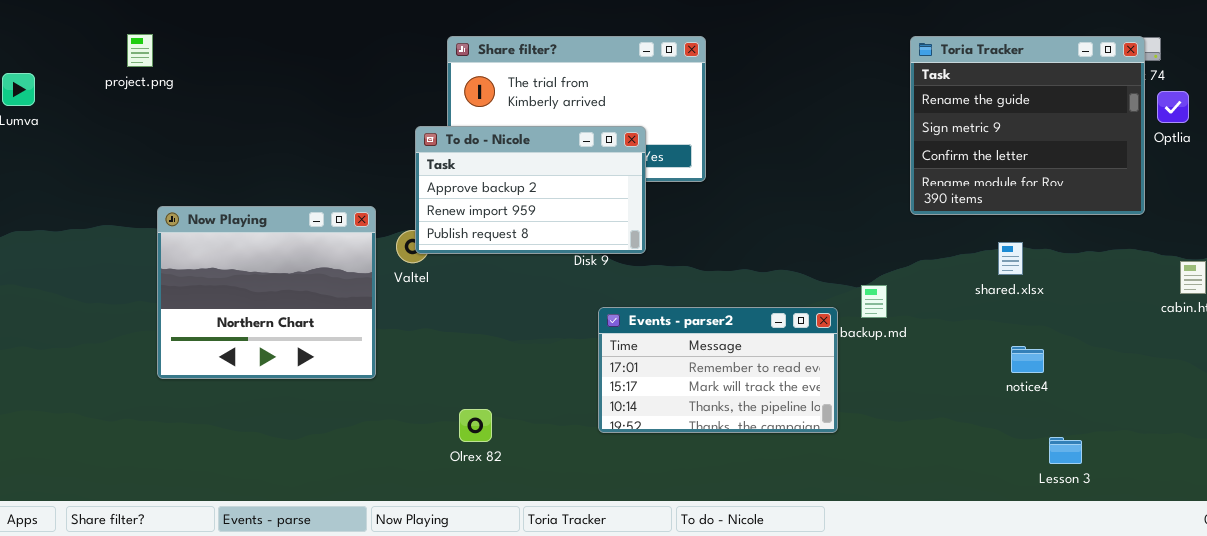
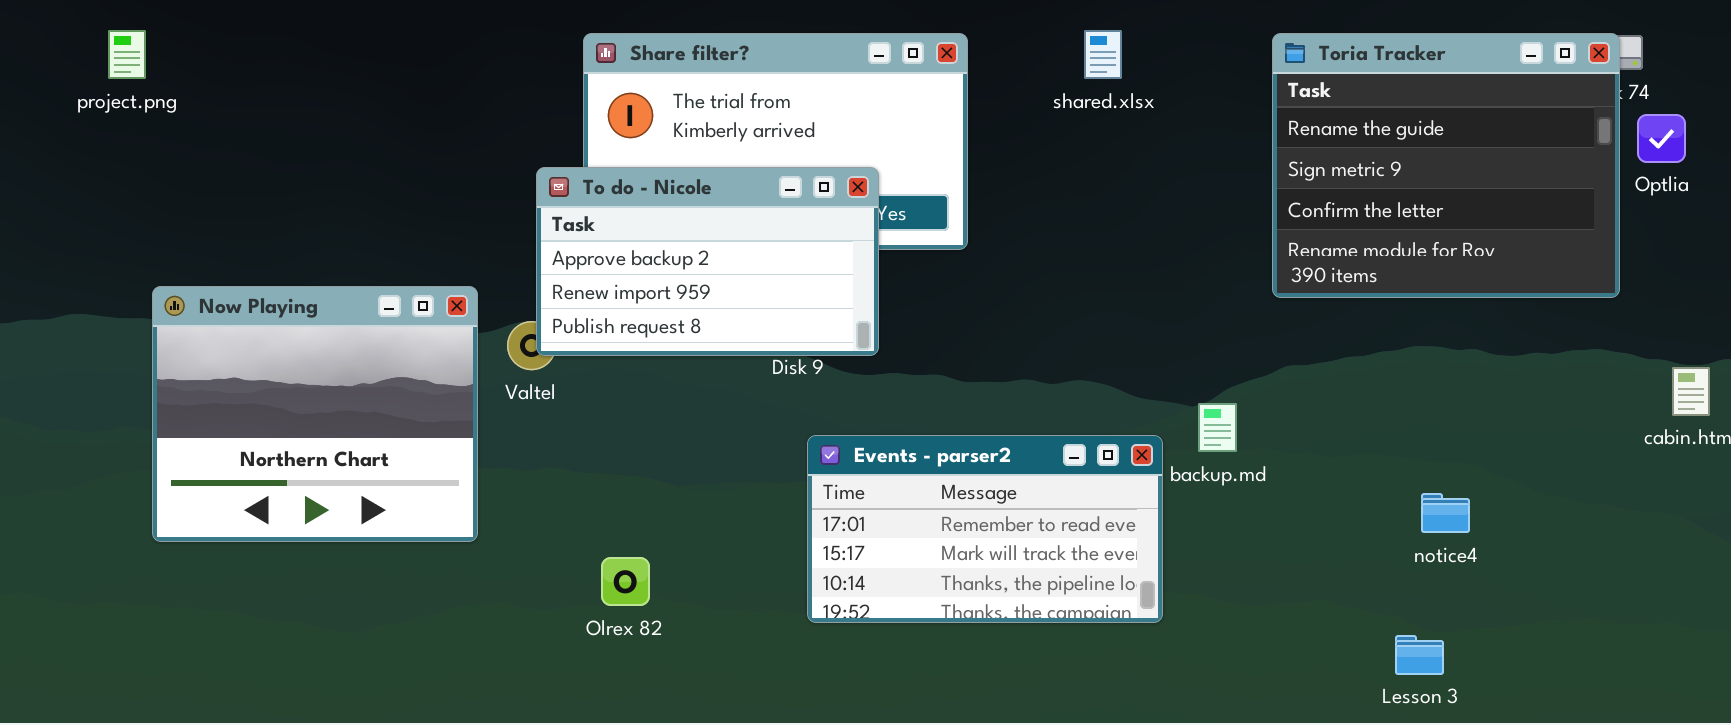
shared.xlsx: [998,242,1023,275] -> [1084,30,1122,79], moved
Olrex 82: [459,409,492,442] -> [601,557,650,606], moved
Lesson 3: [1049,437,1082,464] -> [1395,635,1444,675], moved

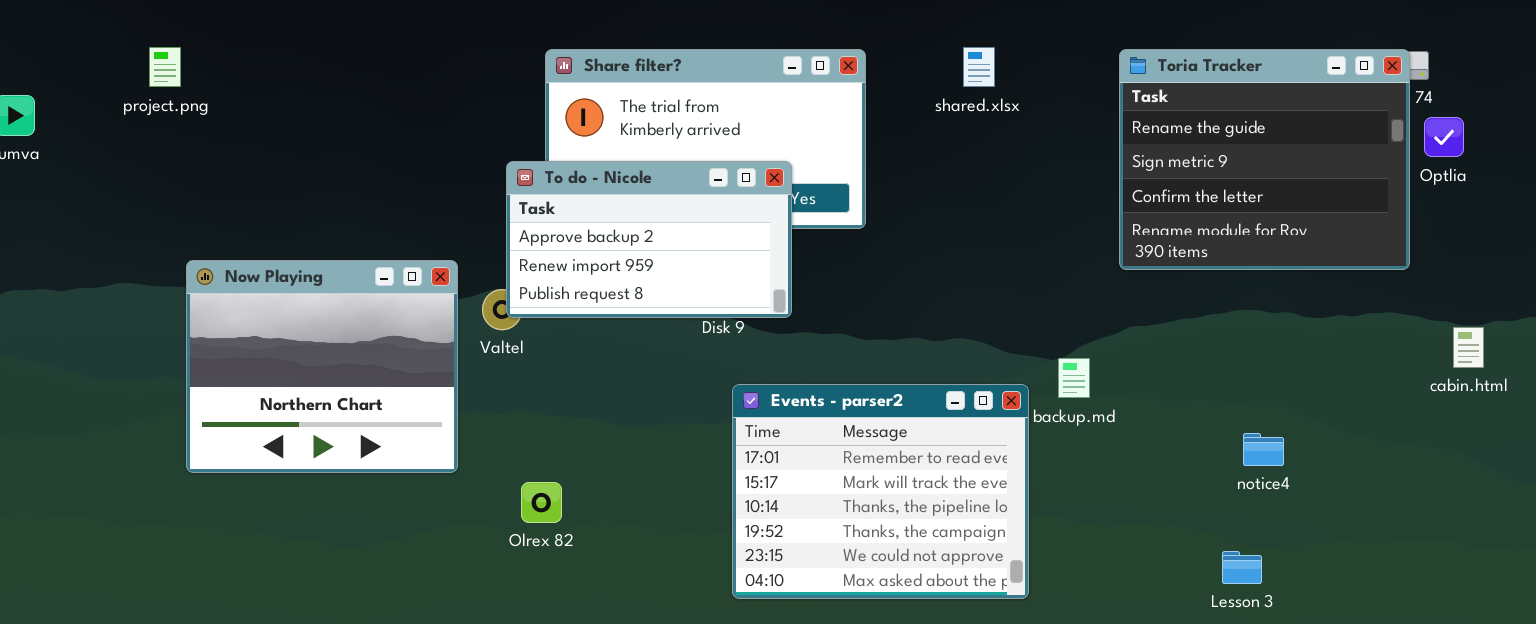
Events - parser2: [807,435,1163,623] -> [732,384,1029,599], resized
Olrex 82: [601,557,650,606] -> [521,482,562,523], moved

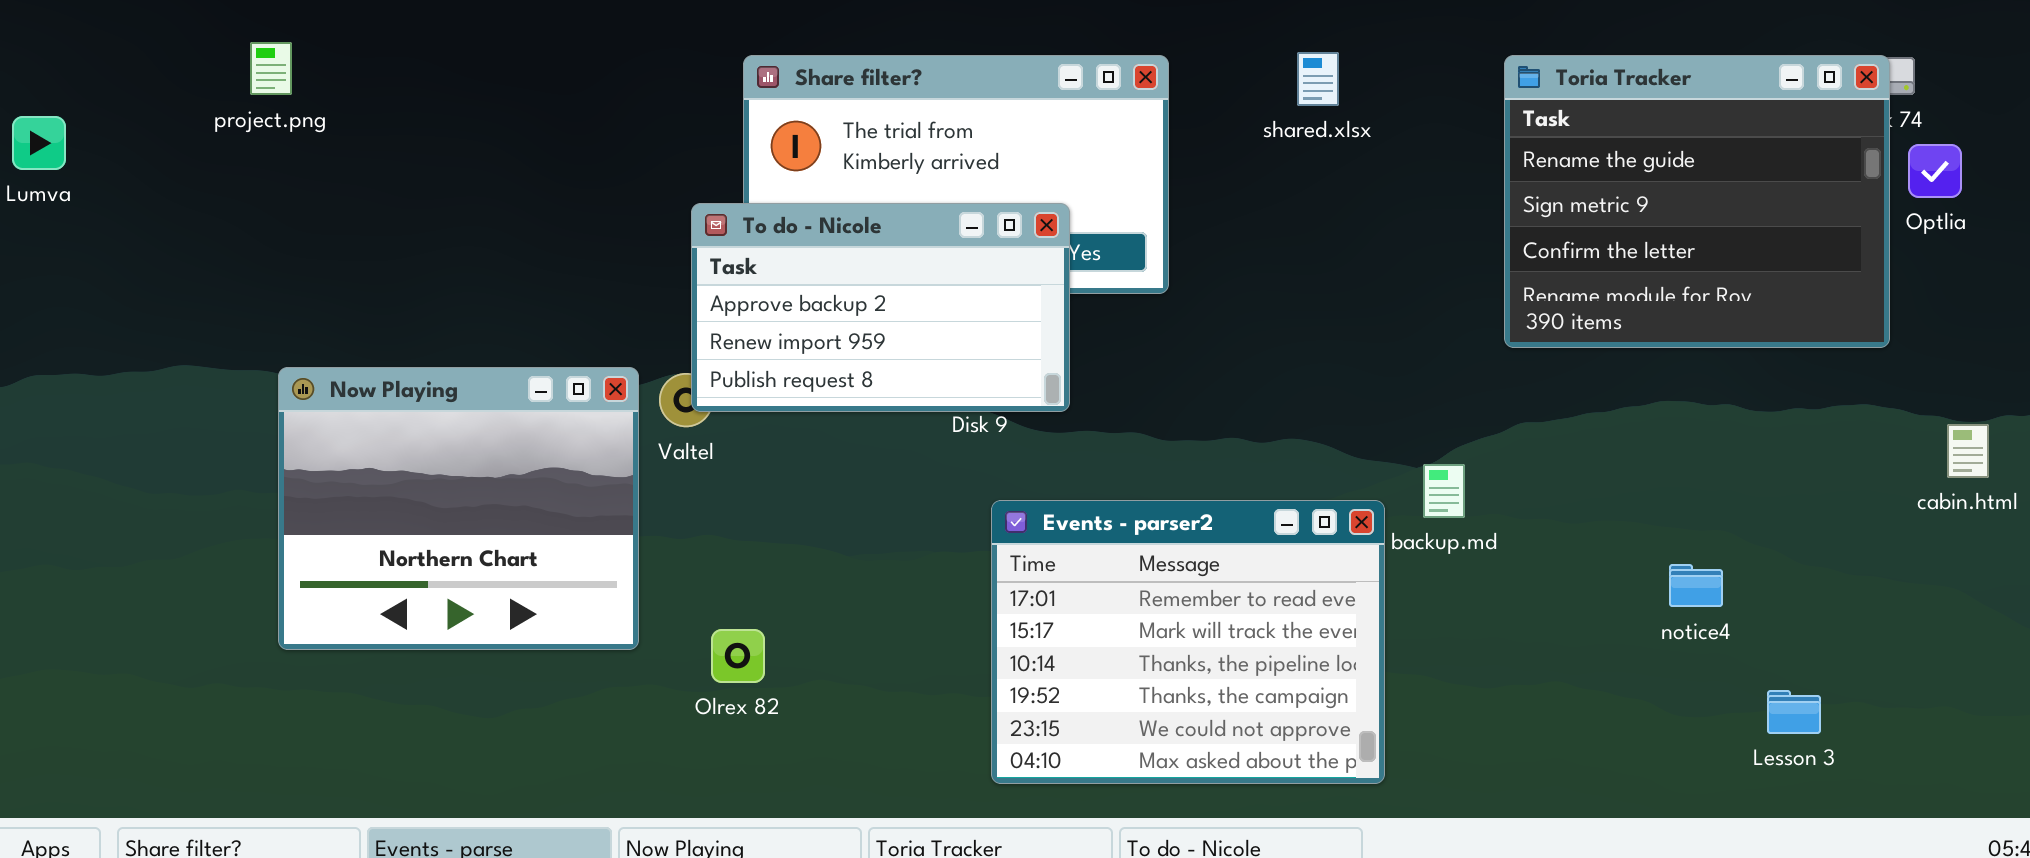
project.png: [149,47,181,87] -> [250,42,292,95], moved
Now Playing: [186,260,458,473] -> [278,367,639,650], moved
Lesson 3: [1222,551,1262,584] -> [1767,690,1821,734], moved

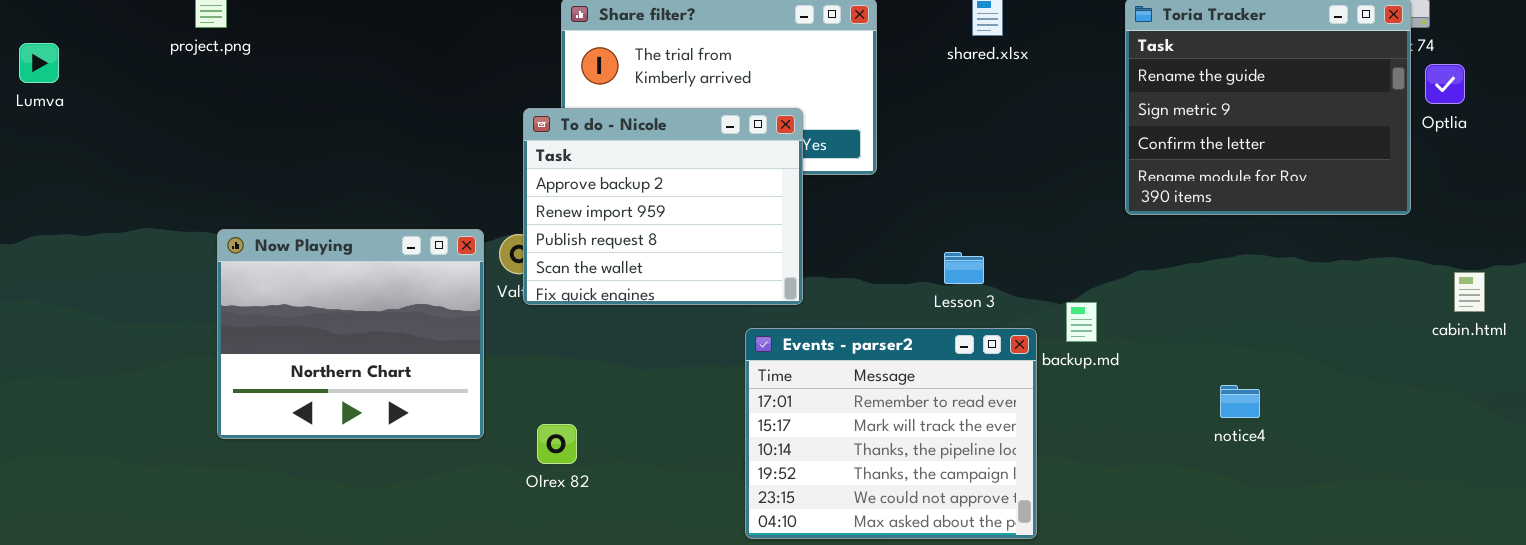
To do - Nicole: [691,203,1070,412] -> [523,108,803,305], resized
notice4: [1669,564,1723,607] -> [1220,385,1260,418], moved
Lesson 3: [1767,690,1821,734] -> [944,252,984,284], moved

